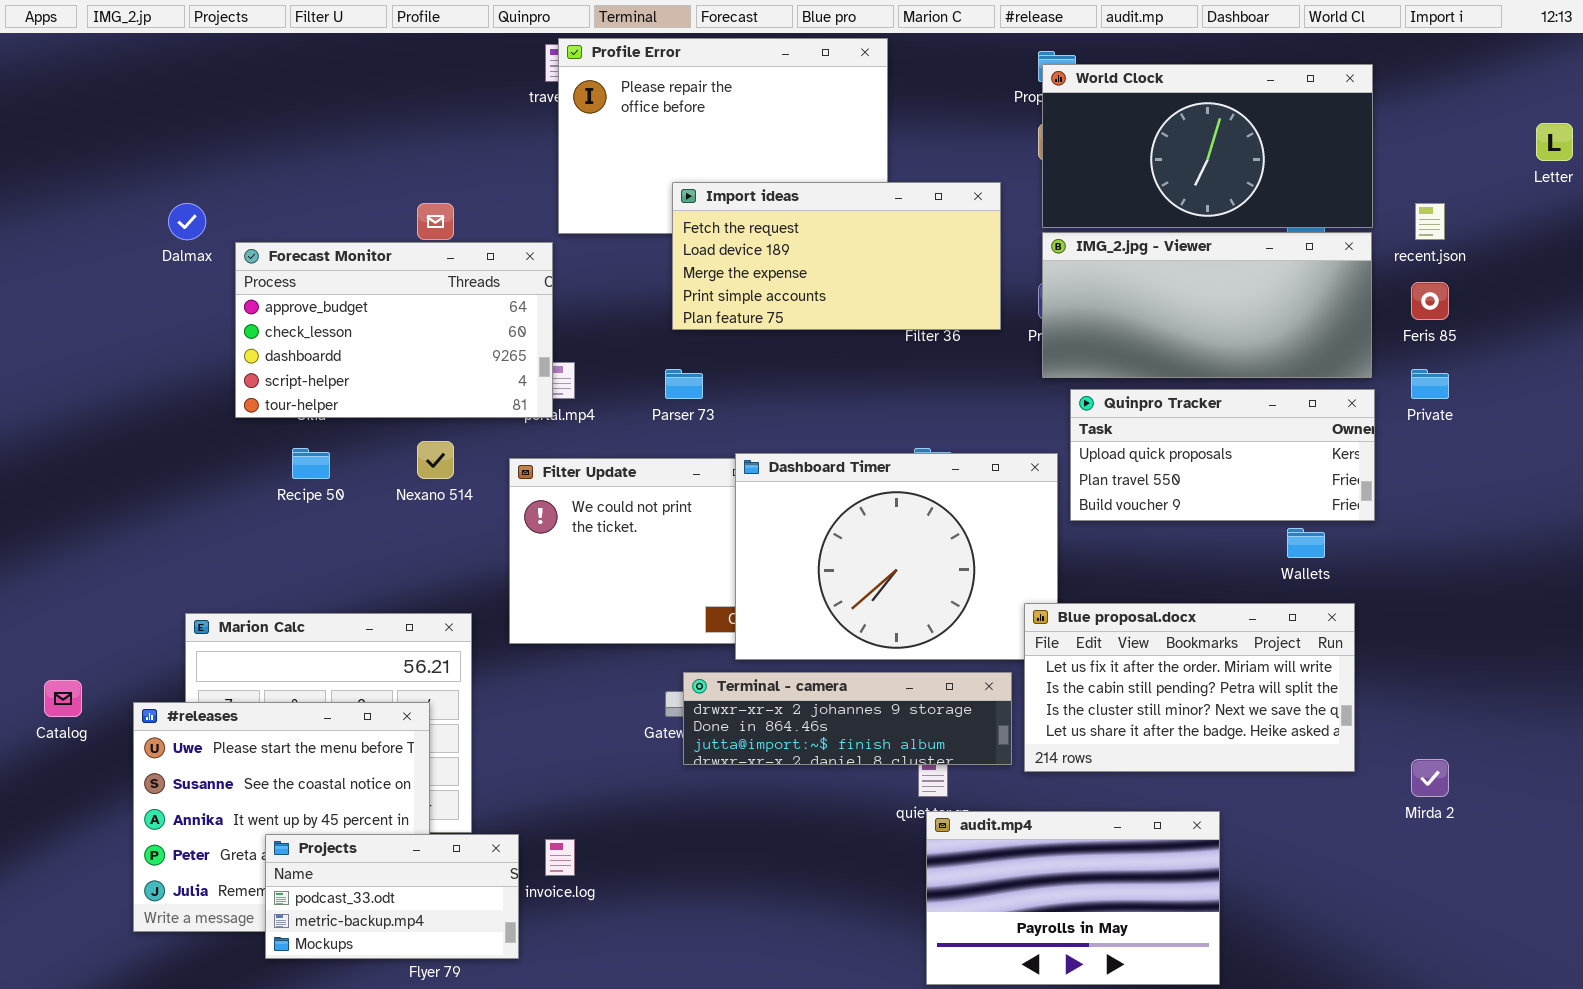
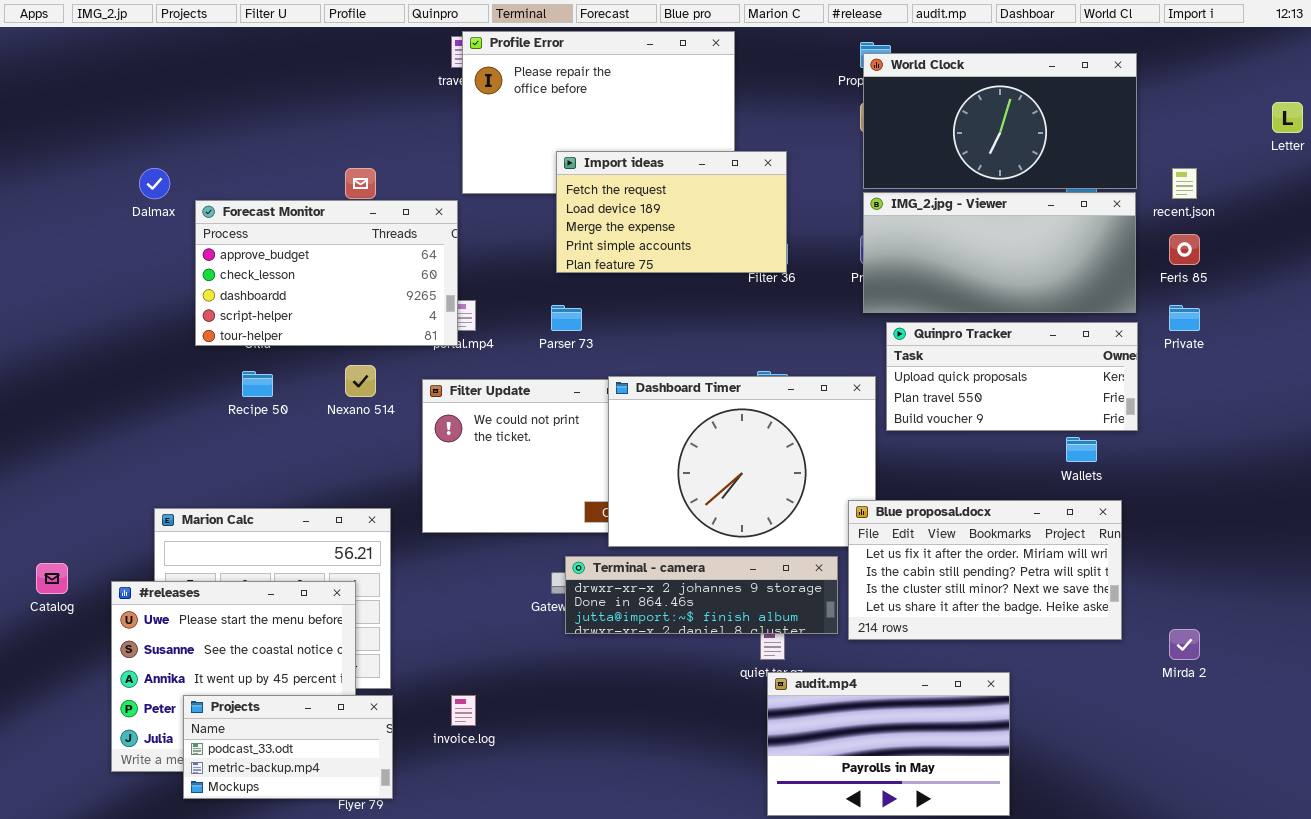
Import ideas: [672,182,1001,330] -> [556,151,787,273], resized
Projects: [265,834,519,959] -> [183,695,393,799], moved

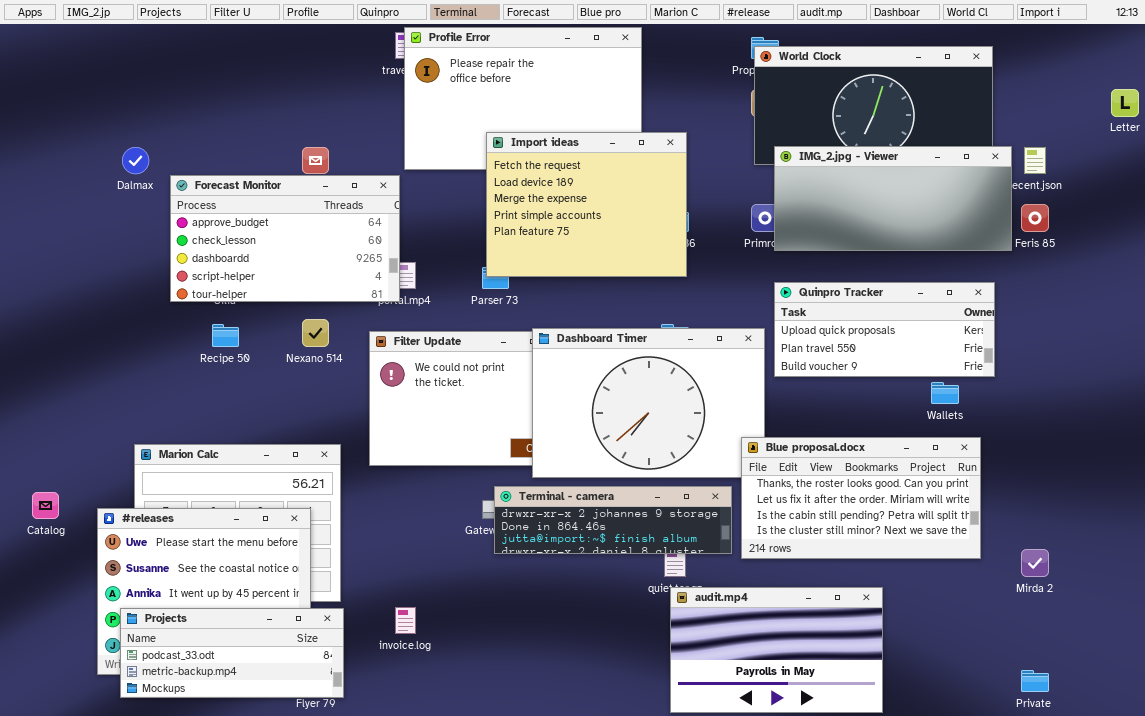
Import ideas: [556,151,787,273] -> [486,132,687,277], resized
IMG_2.jpg - Viewer: [863,192,1136,313] -> [774,146,1012,251], moved
Private: [1169,305,1200,331] -> [1021,670,1049,692], moved
Blue proposal.docx: [848,500,1122,640] -> [741,437,981,559], scrolled up 1 row
Projects: [183,695,393,799] -> [120,608,344,698], resized

